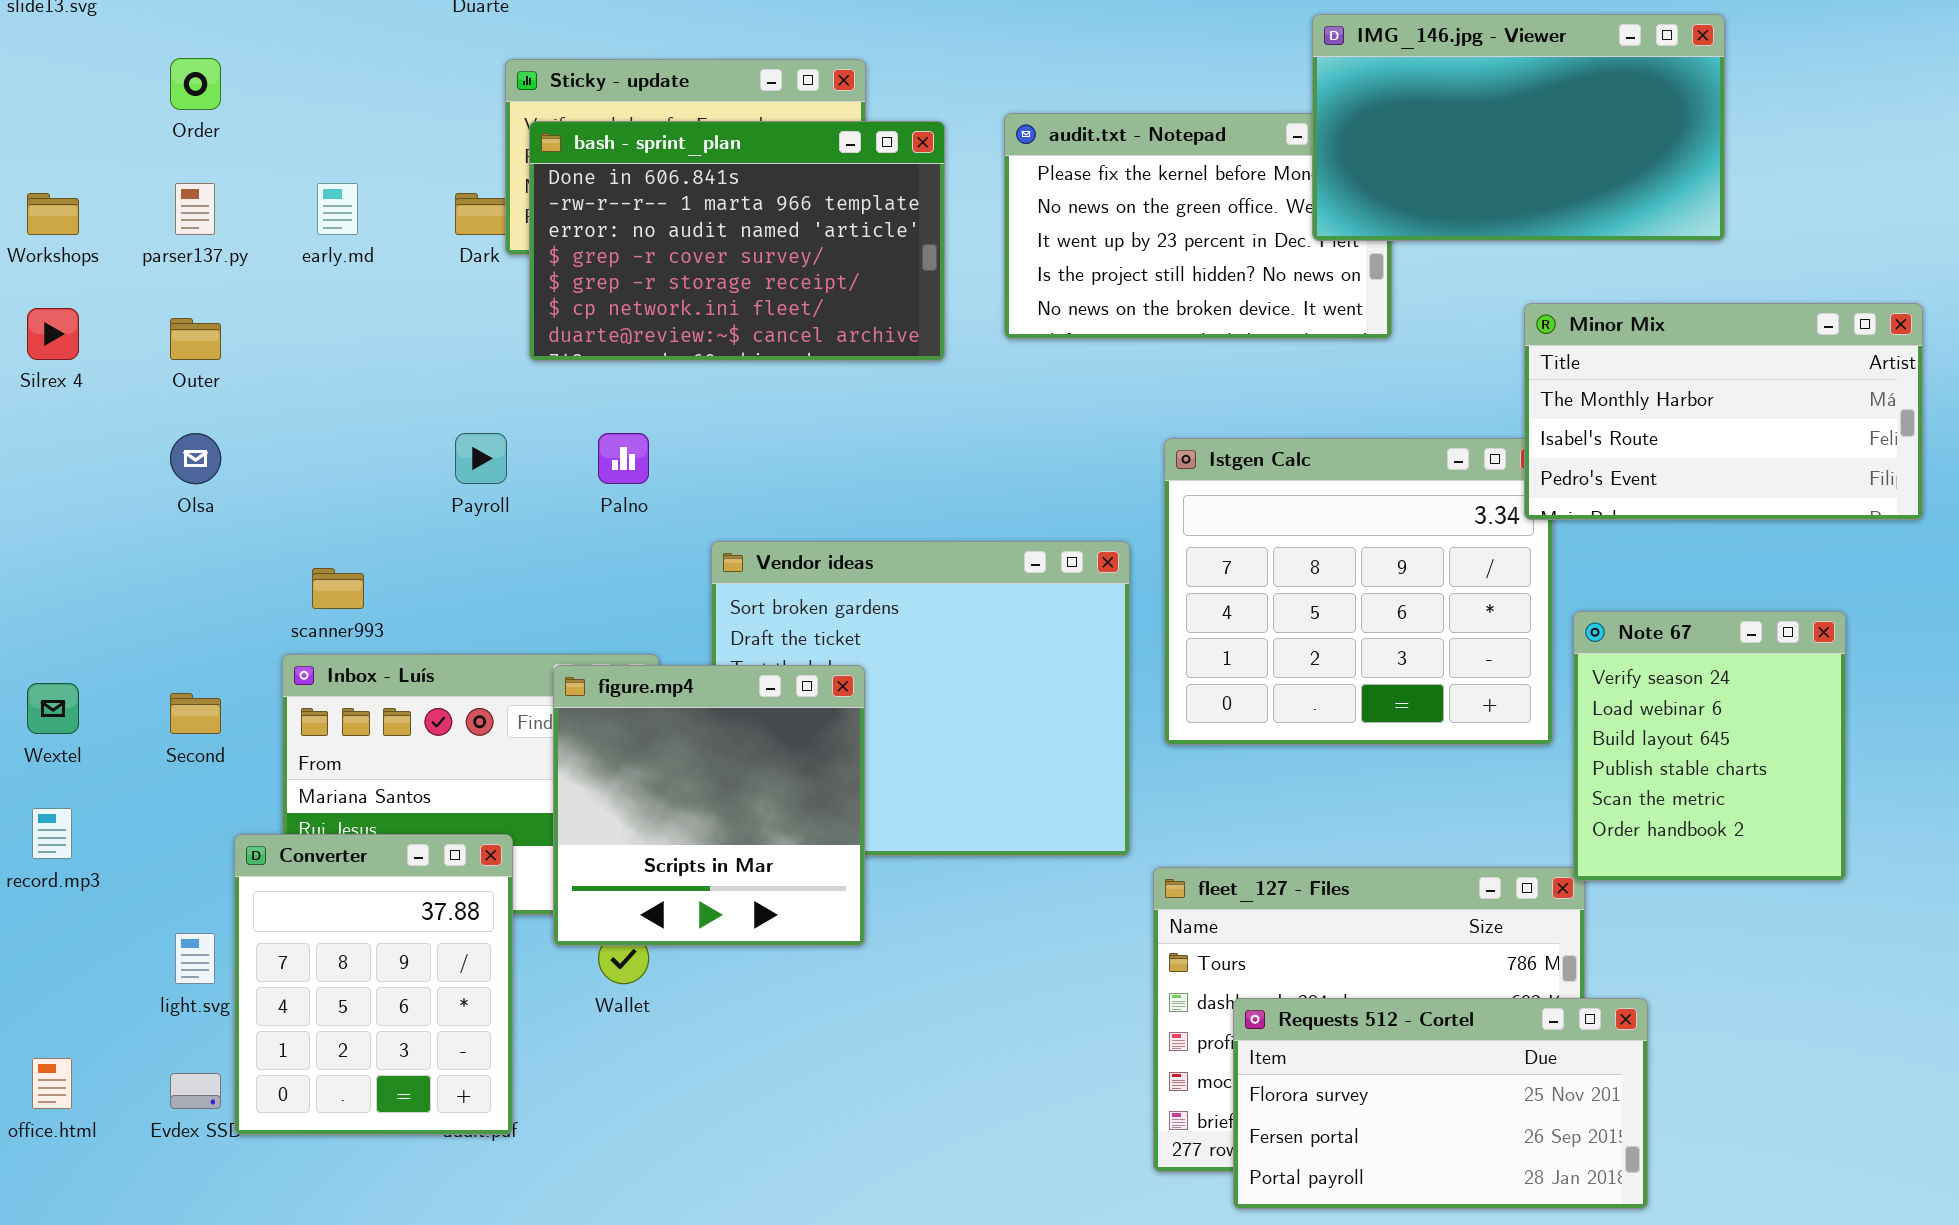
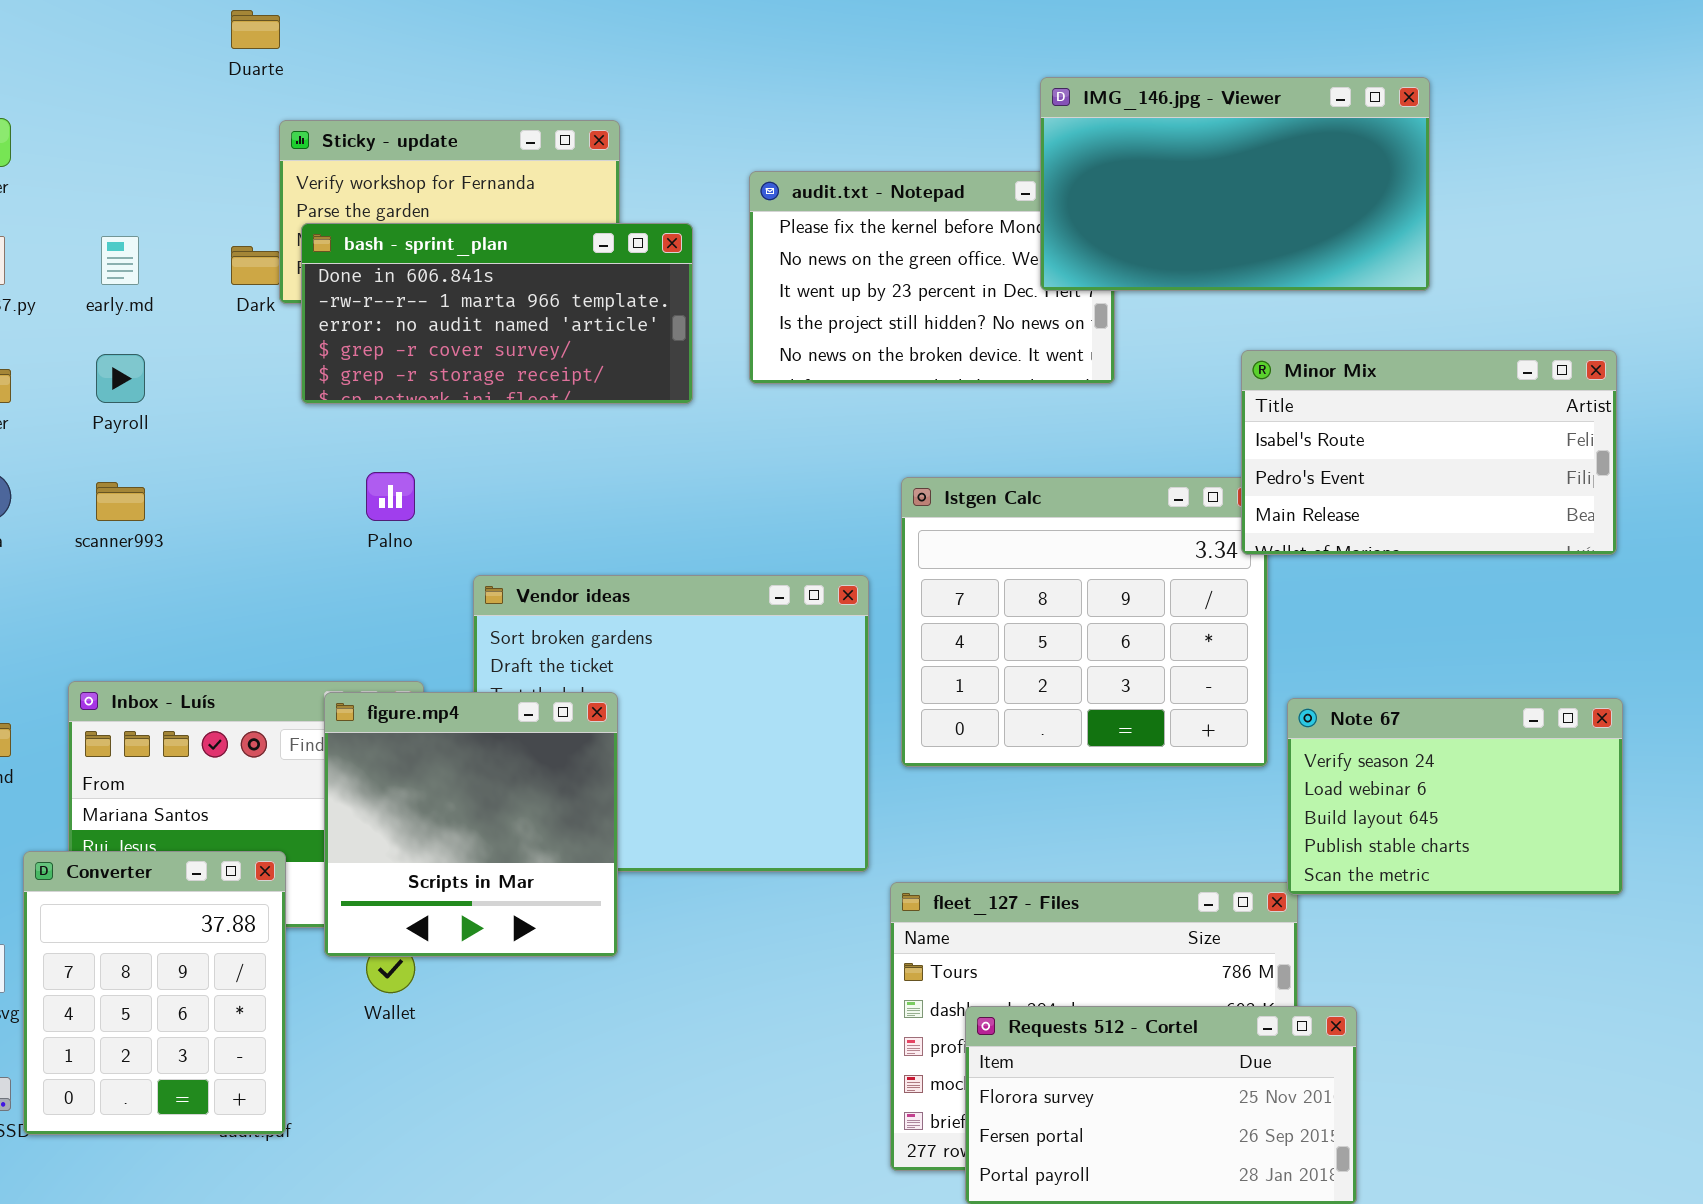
bash - sprint_plan: [529,121,945,361] -> [301,223,693,404], resized
Minor Mix: [1524,303,1923,520] -> [1241,350,1617,555], scrolled down 1 row
Payroll: [455,433,507,484] -> [96,354,145,403], moved
scanner993: [312,568,364,609] -> [96,482,145,521], moved
Note 67: [1573,611,1846,881] -> [1287,698,1623,895], resized

